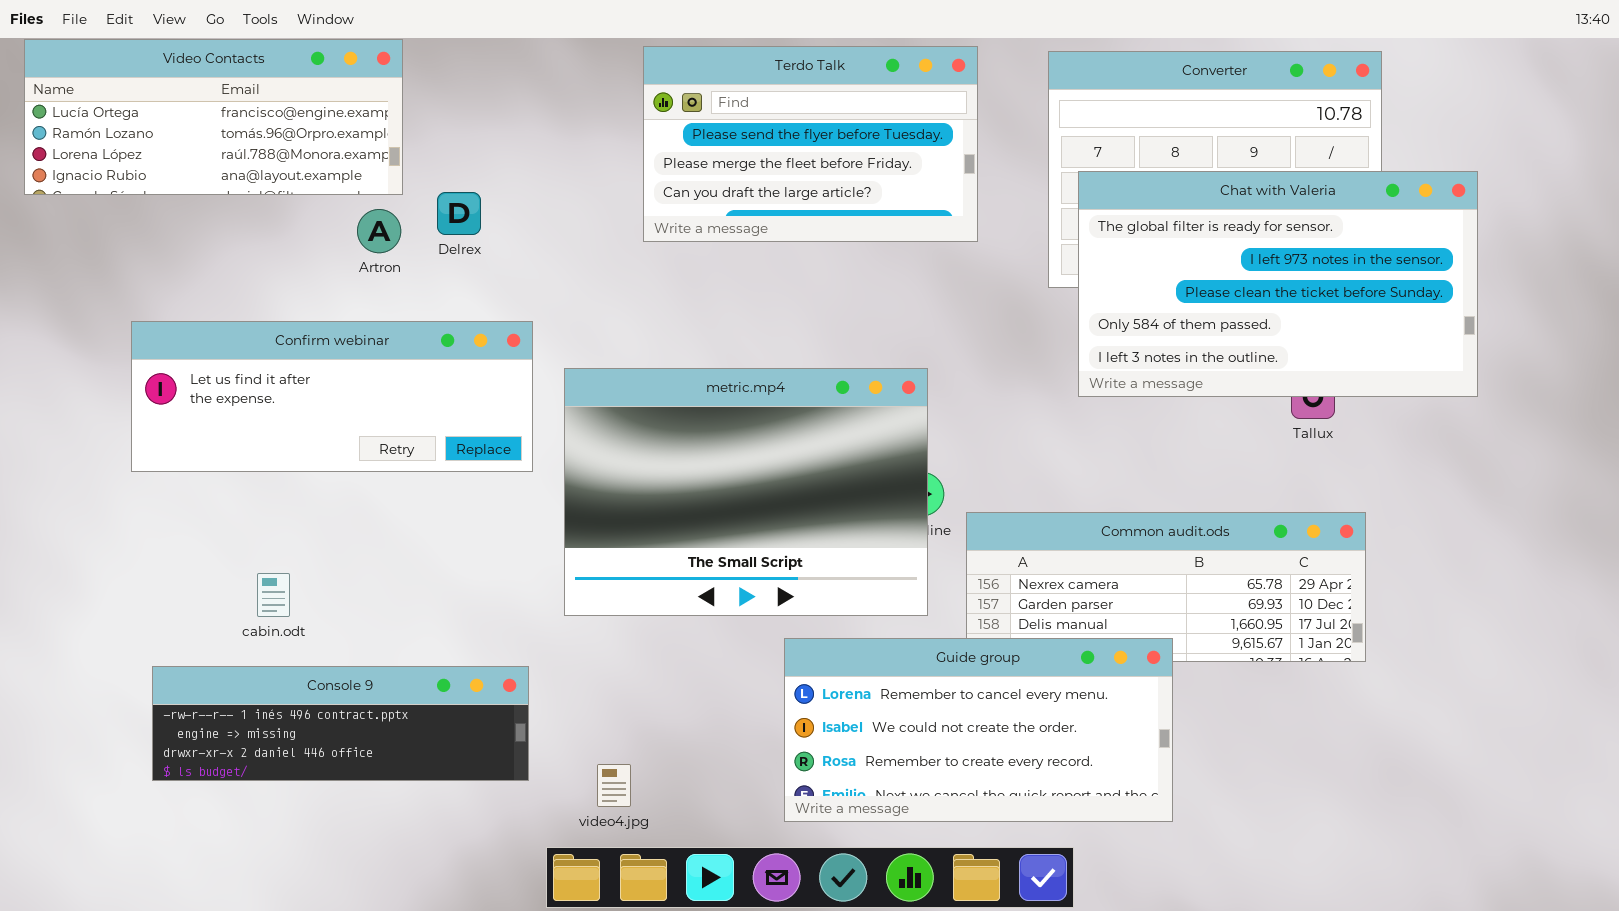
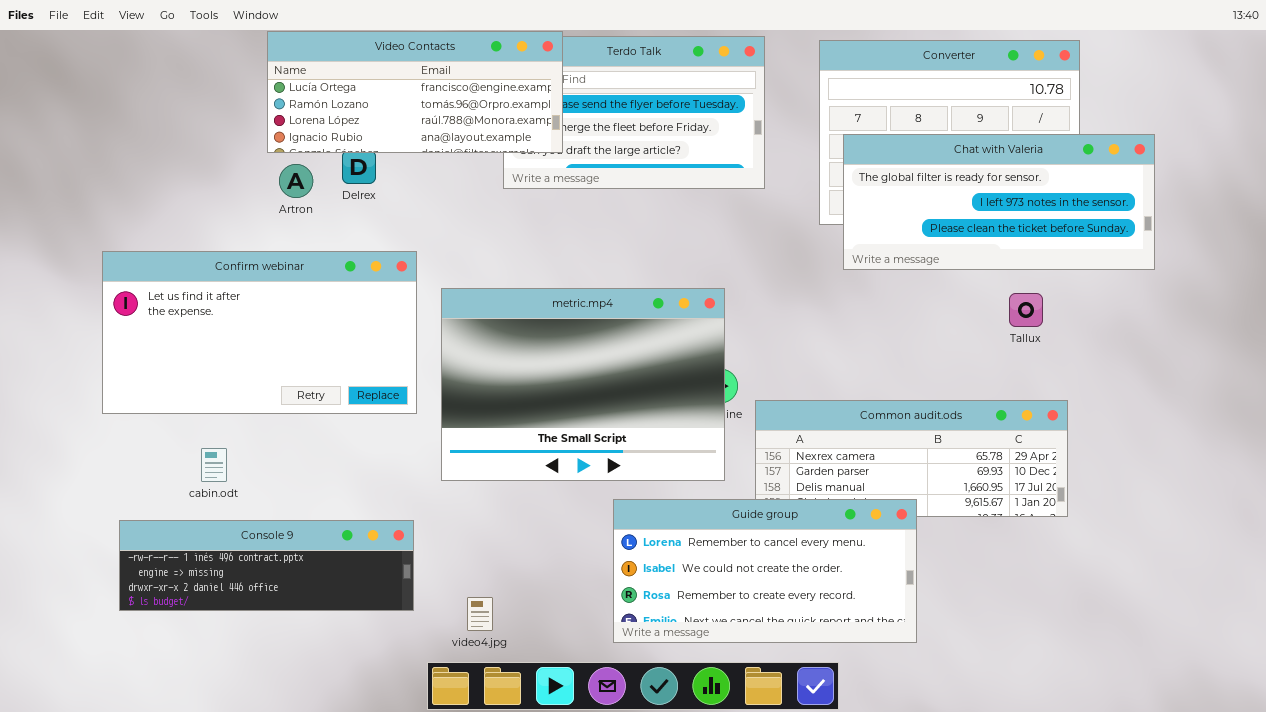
Video Contacts: [24,39,403,195] -> [267,31,563,153], moved
Chat with Valeria: [1078,171,1478,397] -> [843,134,1155,270], resized
Confirm webinar: [131,321,533,472] -> [102,251,417,414], resized

